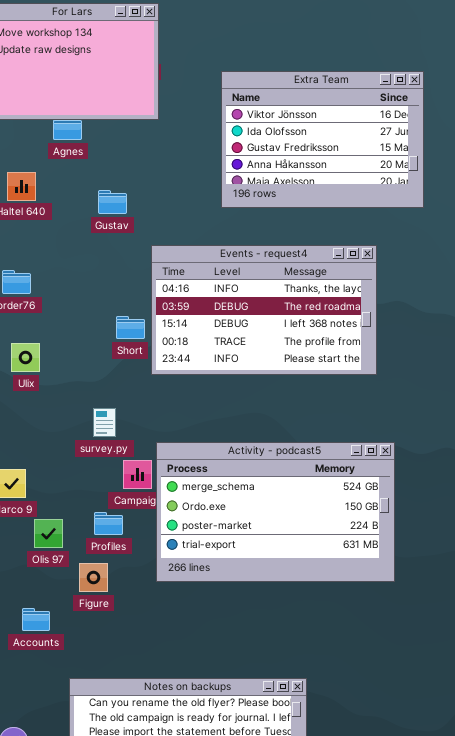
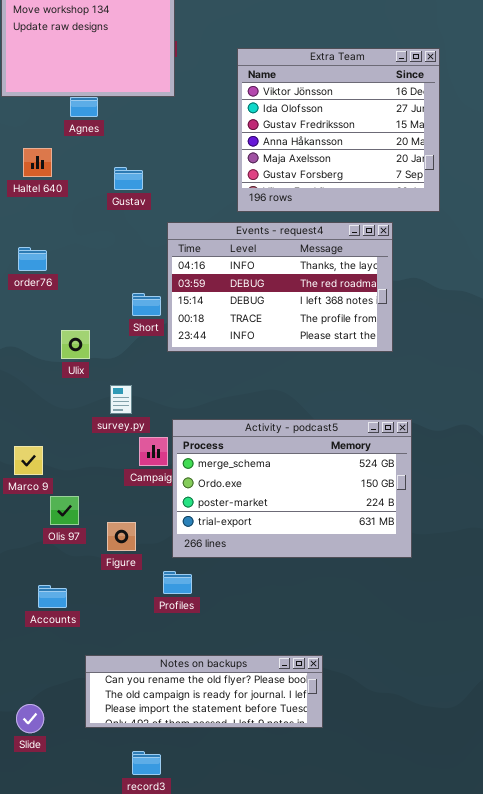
Extra Team: [221,71,424,208] -> [237,48,440,212], resized
Ulix: [11,343,40,372] -> [61,330,90,359], moved
Profiles: [94,512,123,535] -> [163,571,192,594], moved
Figure: [79,563,108,592] -> [107,522,136,551], moved

